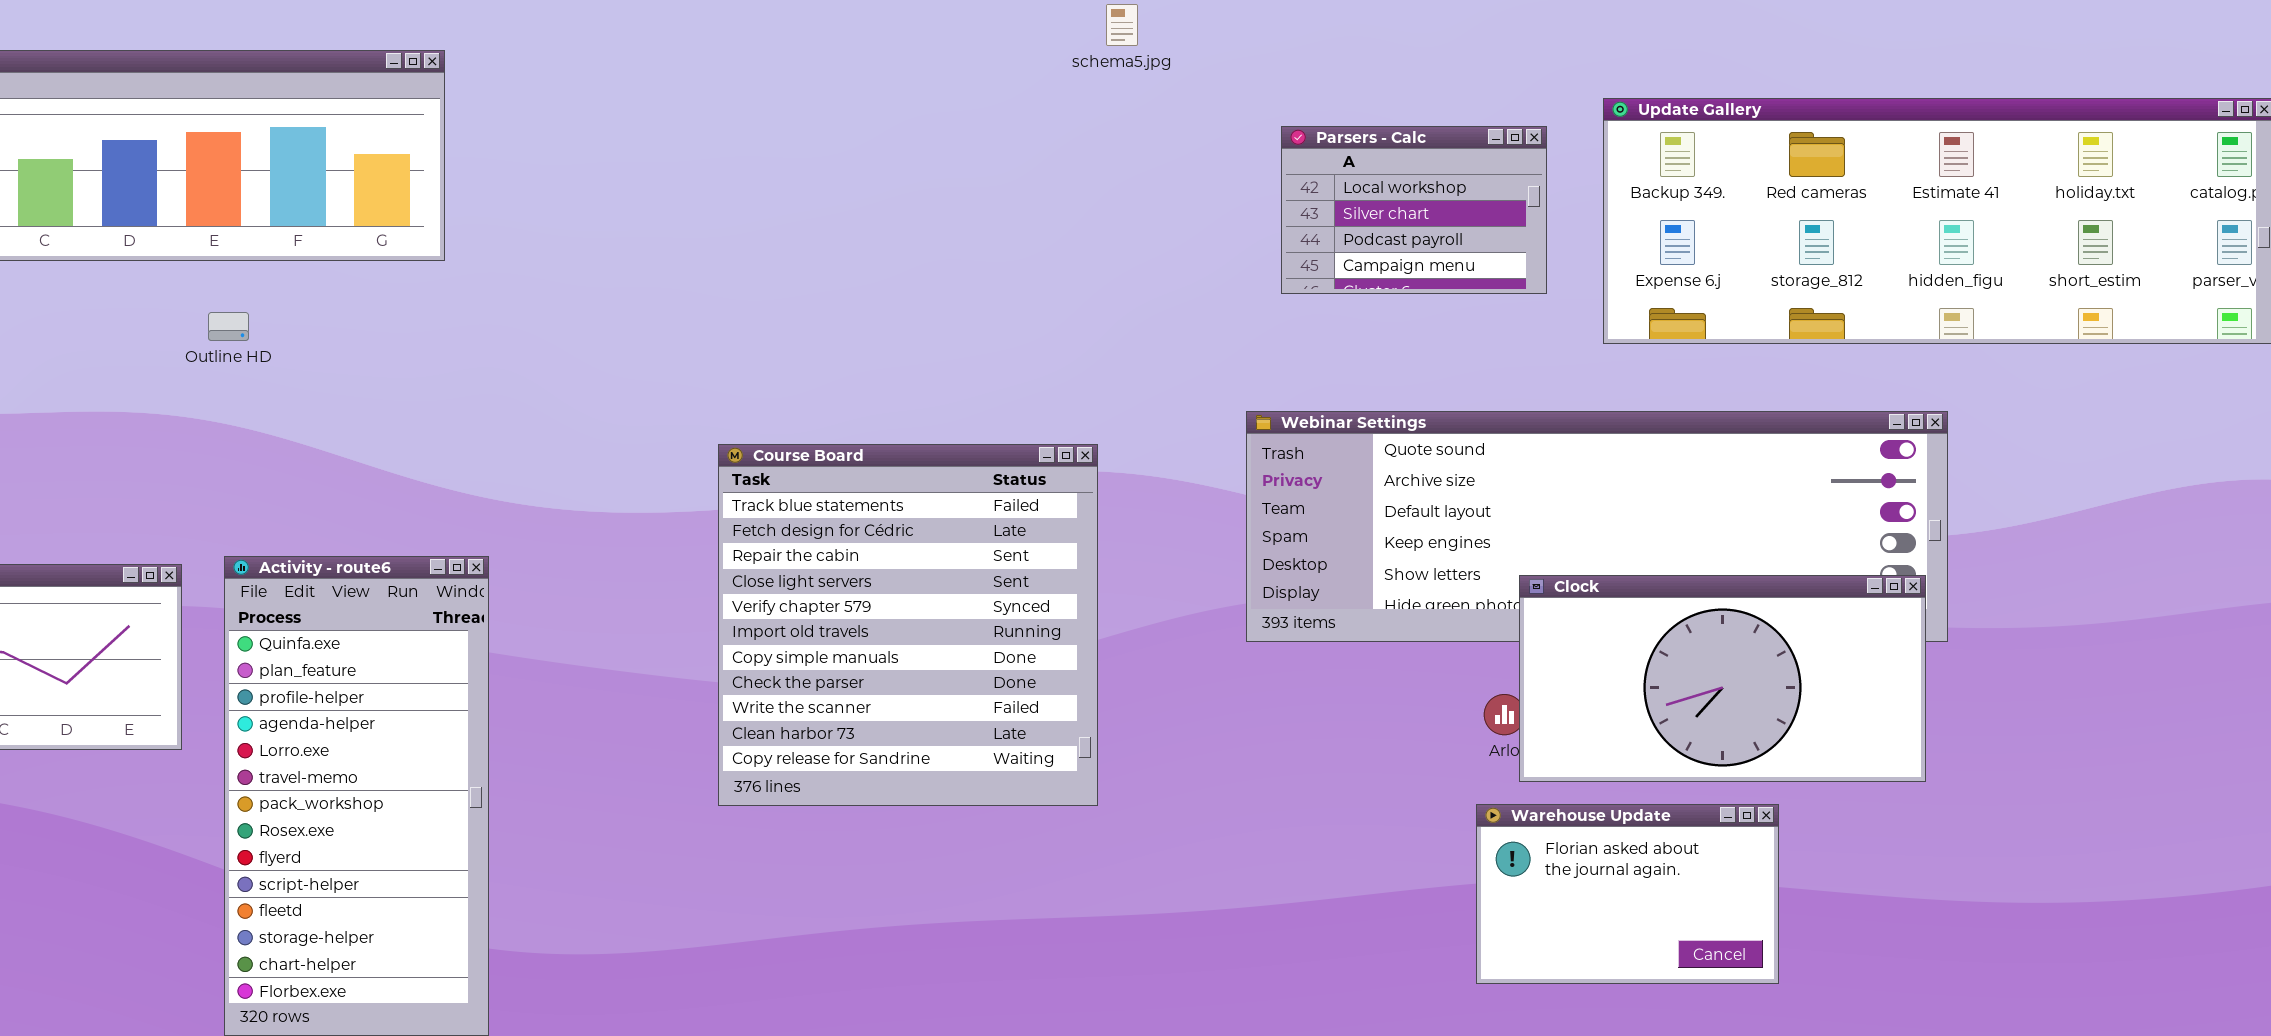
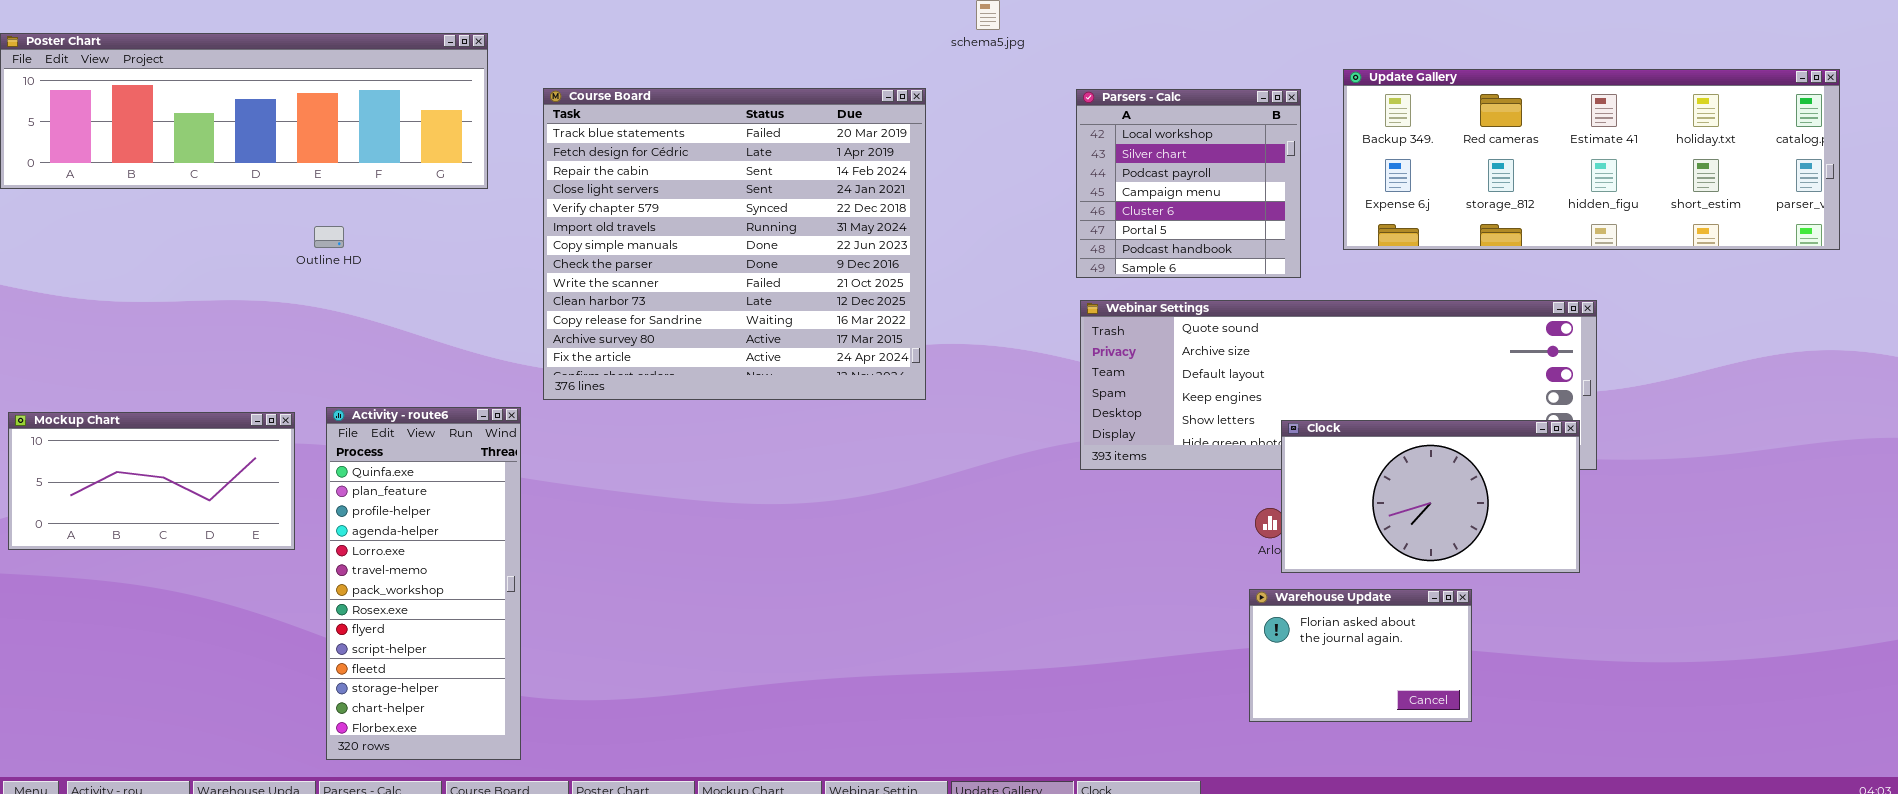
Parsers - Calc: [1281,126,1547,294] -> [1076,89,1301,278], resized
Course Board: [718,444,1098,806] -> [543,88,926,400], moved, resized

